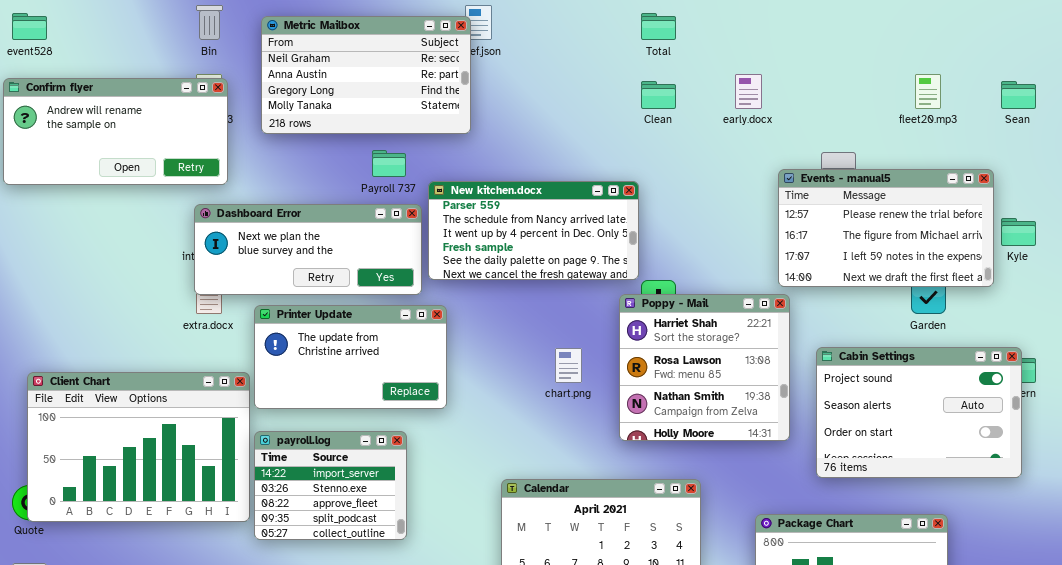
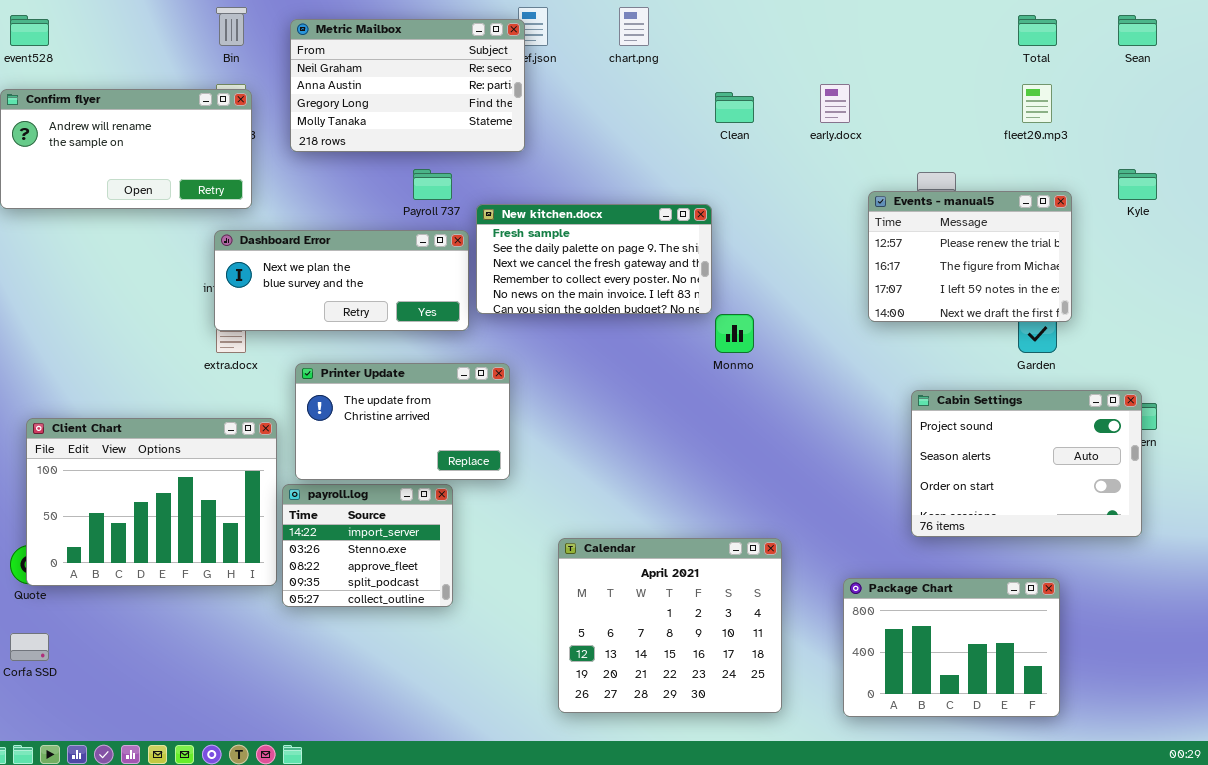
Total: [641,13,676,40] -> [1018,15,1057,46], moved
Sean: [1001,81,1036,109] -> [1118,15,1157,46], moved
Events - manual5: [778,169,994,287] -> [868,191,1072,322], resized
New kitchen.docx: [428,181,639,280] -> [476,204,712,314], scrolled down 3 rows
Kyle: [1001,218,1036,246] -> [1118,169,1157,200], moved
Poppy - Mail: [619,294,790,441] -> none, closed
Printer Update: [254,305,447,409] -> [295,363,510,480], moved
chart.png: [555,348,582,383] -> [619,7,649,46], moved

